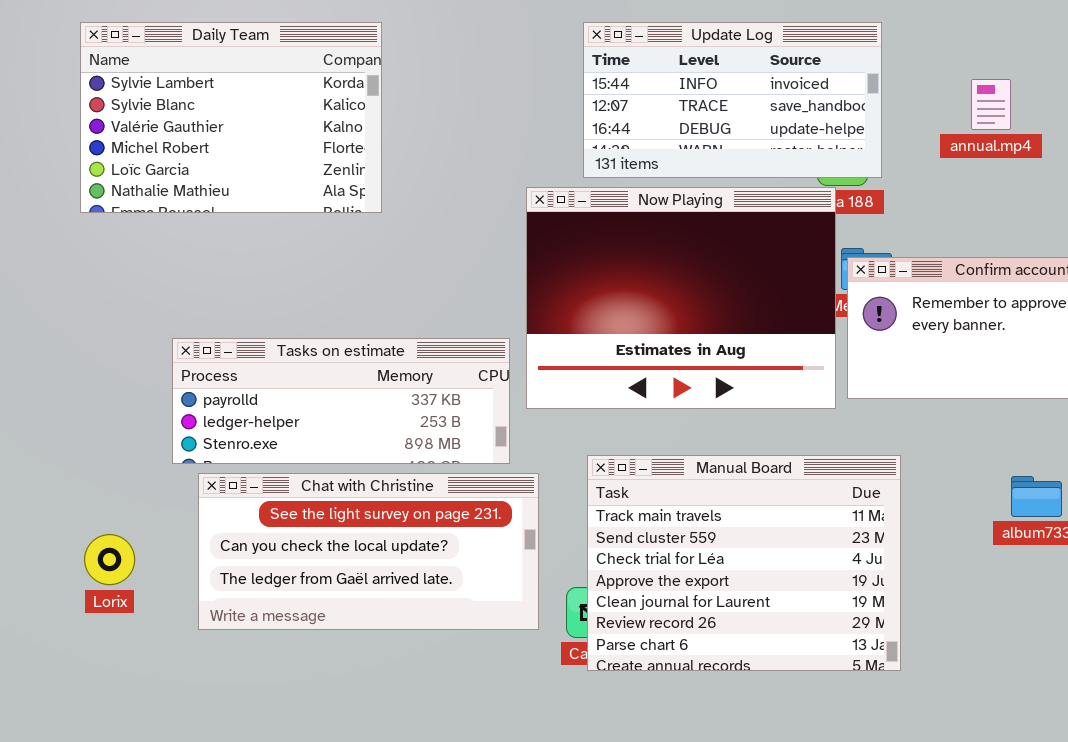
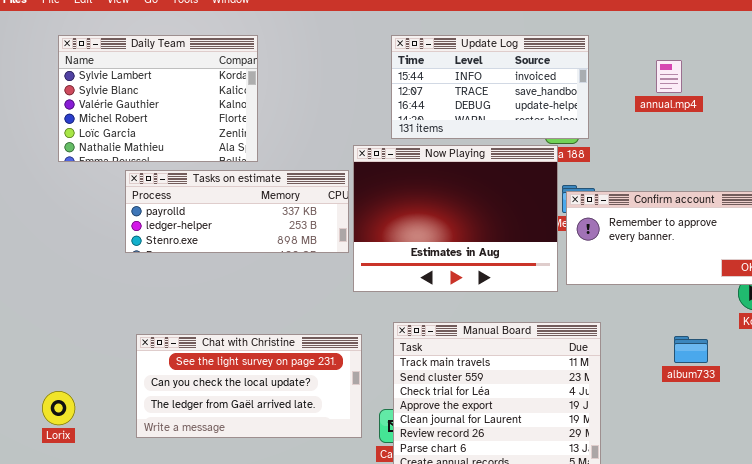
annual.mp4: [971,79,1011,130] -> [656,60,682,93], moved
Tasks on estimate: [172,338,510,464] -> [125,170,349,253], moved
Lorix: [84,534,135,585] -> [42,391,75,425], moved

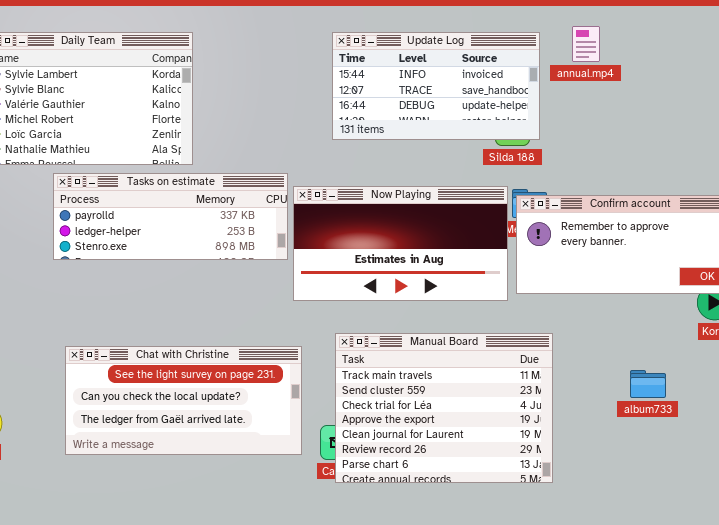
annual.mp4: [656,60,682,93] -> [572,26,600,62], moved
Now Playing: [353,145,558,292] -> [293,186,508,301], resized
album733: [674,336,708,363] -> [630,370,666,398], moved

